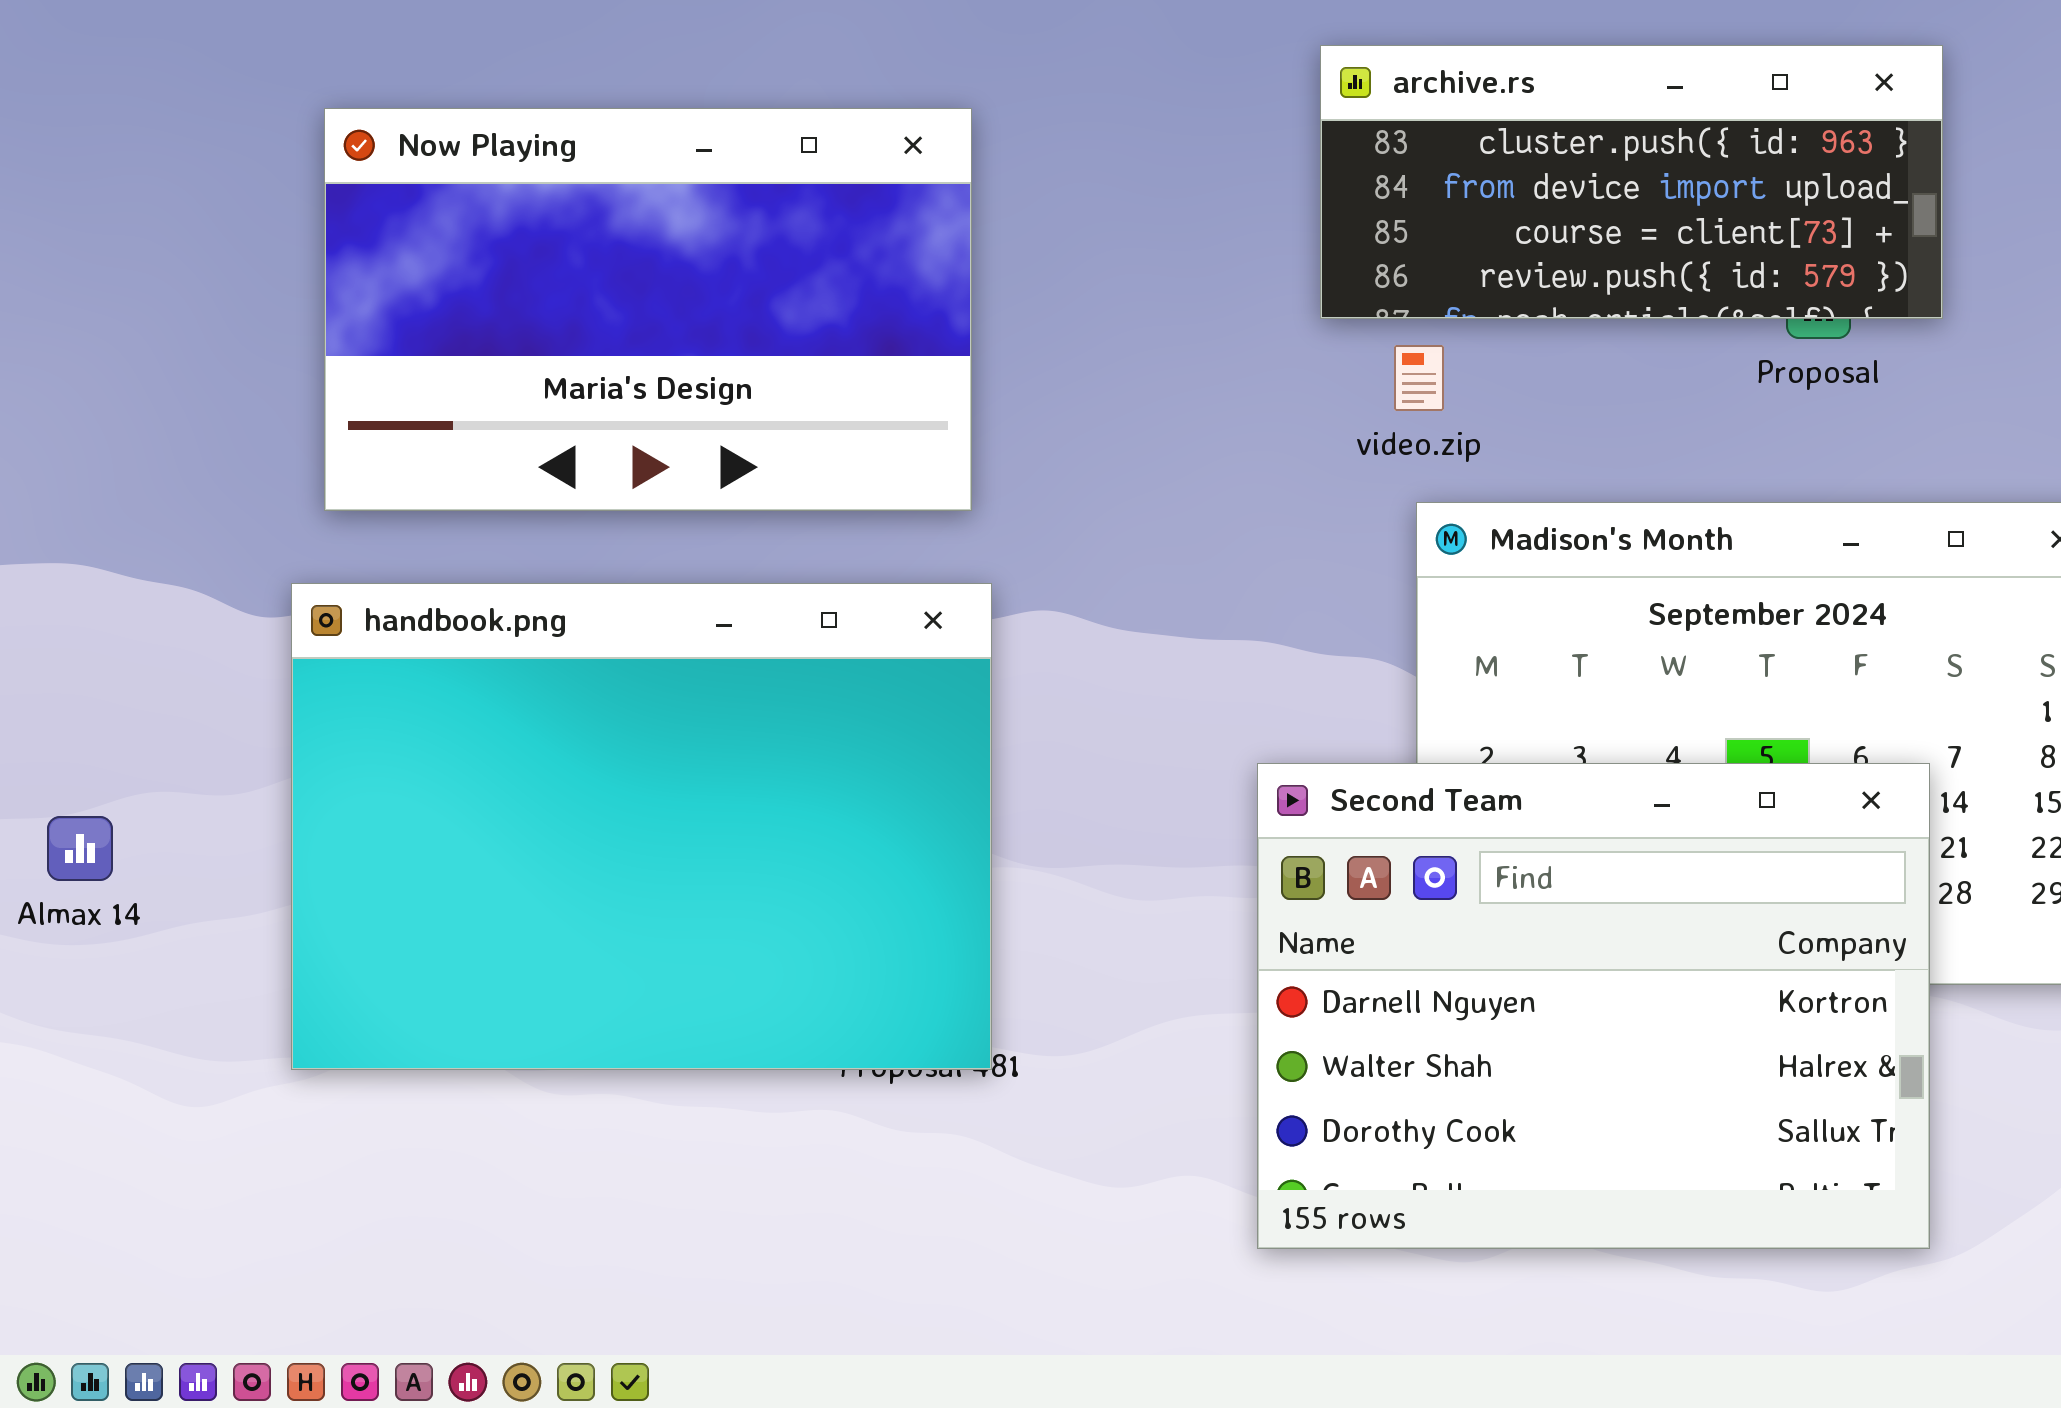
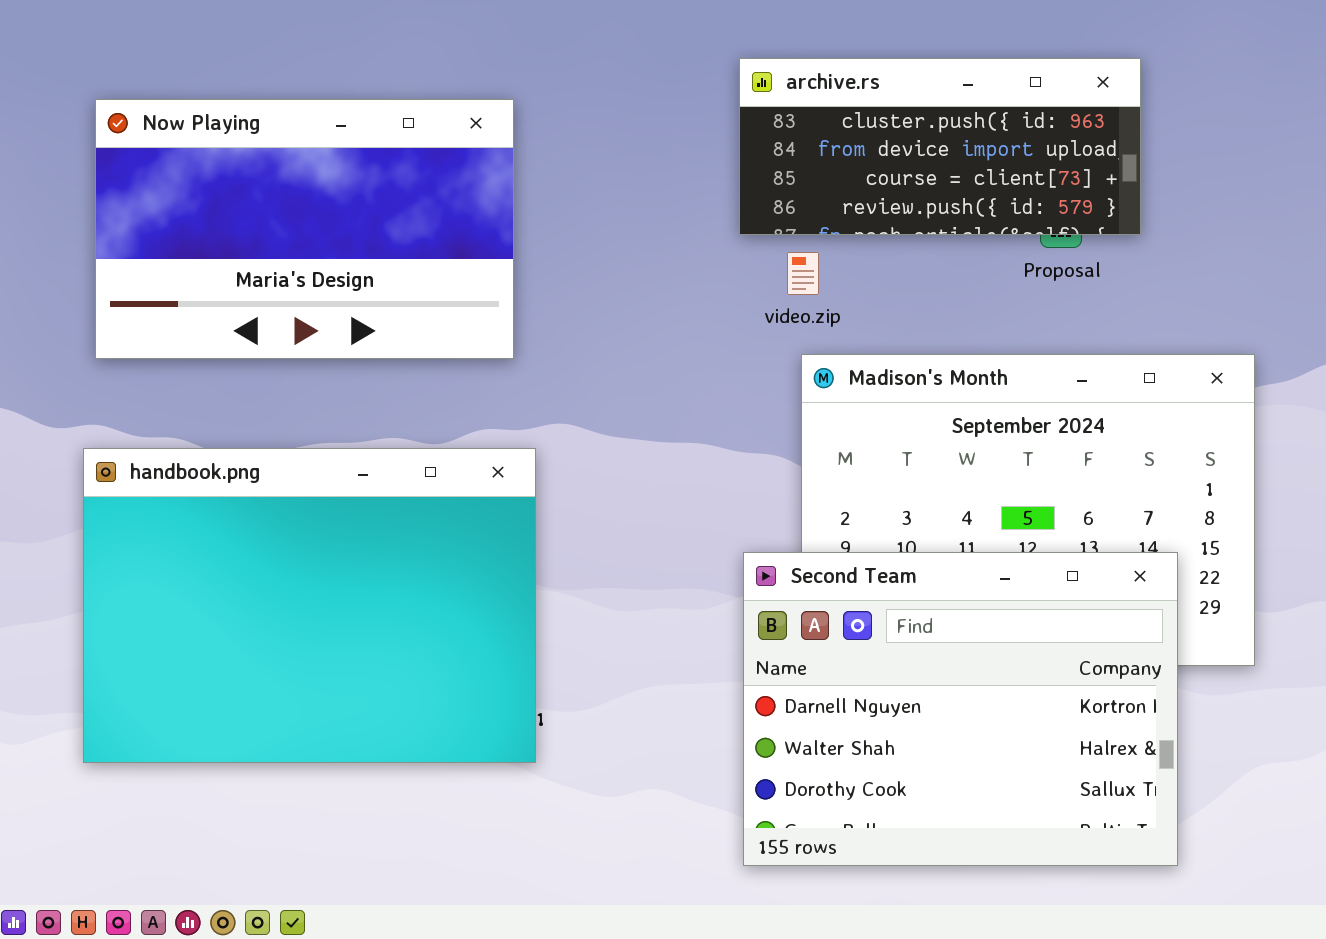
handbook.png: [291,583,992,1070] -> [83,448,536,763], moved
Second Team: [1257,763,1930,1249] -> [743,552,1178,866], moved

